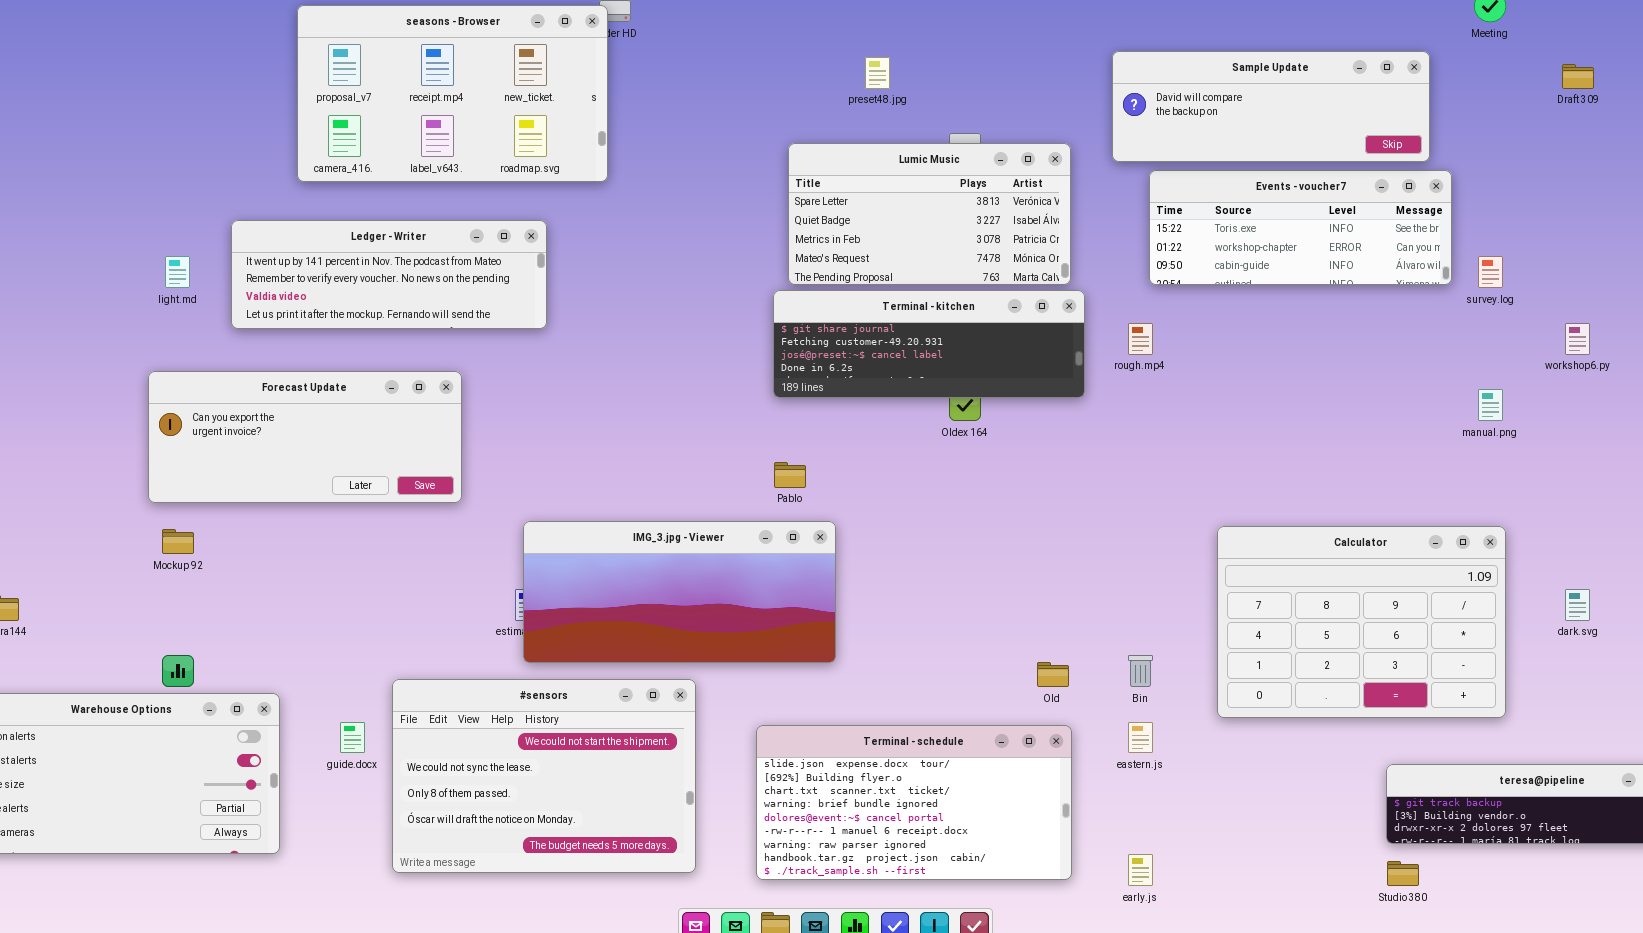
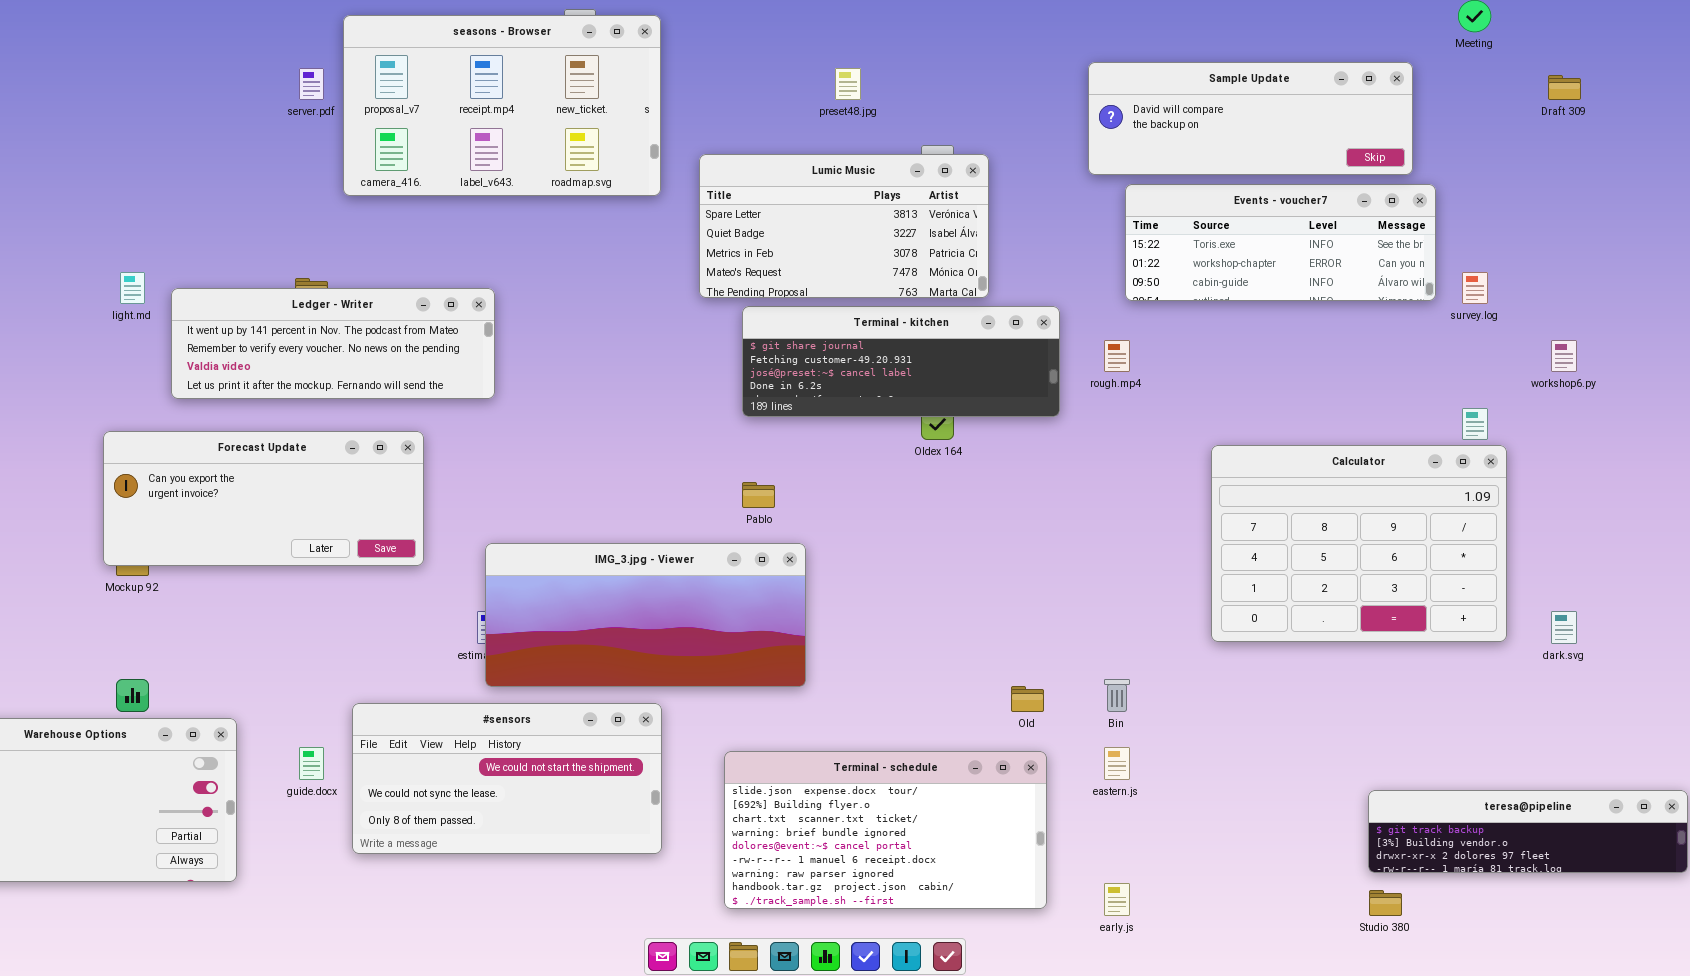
seasons - Browser: [297,5,608,182] -> [343,15,661,196], moved
Lumic Music: [788,143,1071,285] -> [699,154,989,298], moved
Ledger - Writer: [231,220,547,329] -> [171,288,495,399], moved
Forecast Update: [148,371,462,503] -> [103,431,424,566], moved
Calculator: [1217,526,1506,718] -> [1211,445,1507,642], moved
#sensors: [392,679,696,873] -> [352,703,662,854], resized

